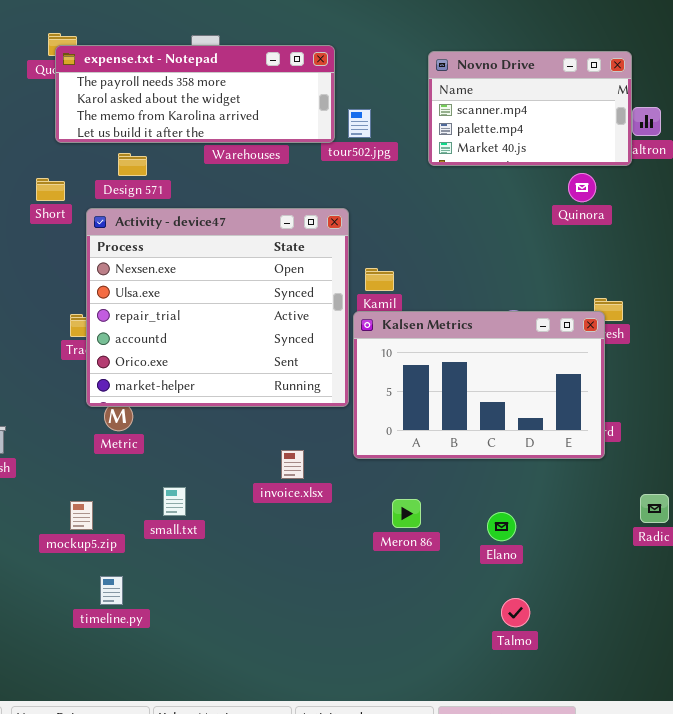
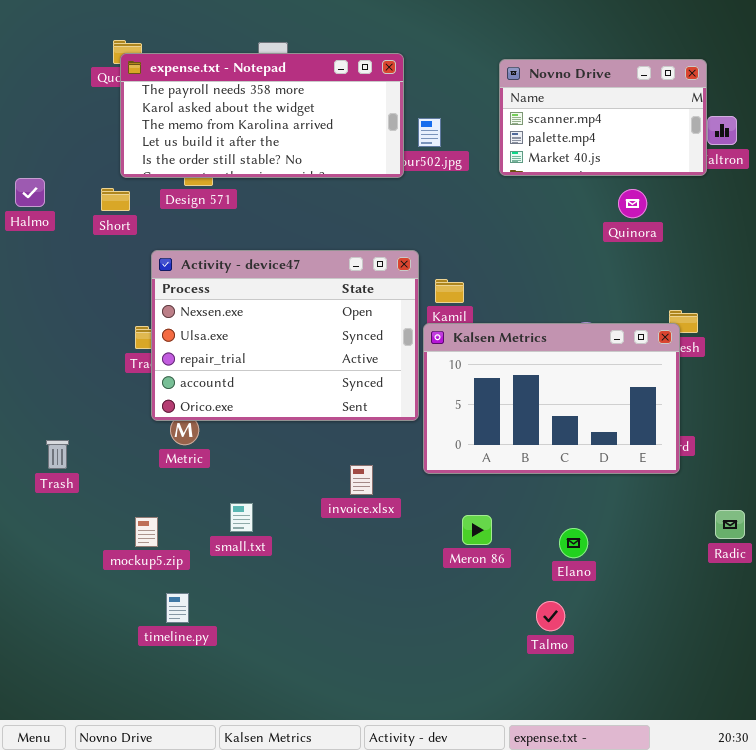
expense.txt - Notepad: [55,45,335,143] -> [120,53,404,178], resized
Quinora: [568,173,596,202] -> [618,189,647,218], moved
Activity - device47: [86,208,349,407] -> [151,250,419,421], resized
Talmo: [501,598,530,627] -> [536,601,565,631], moved

